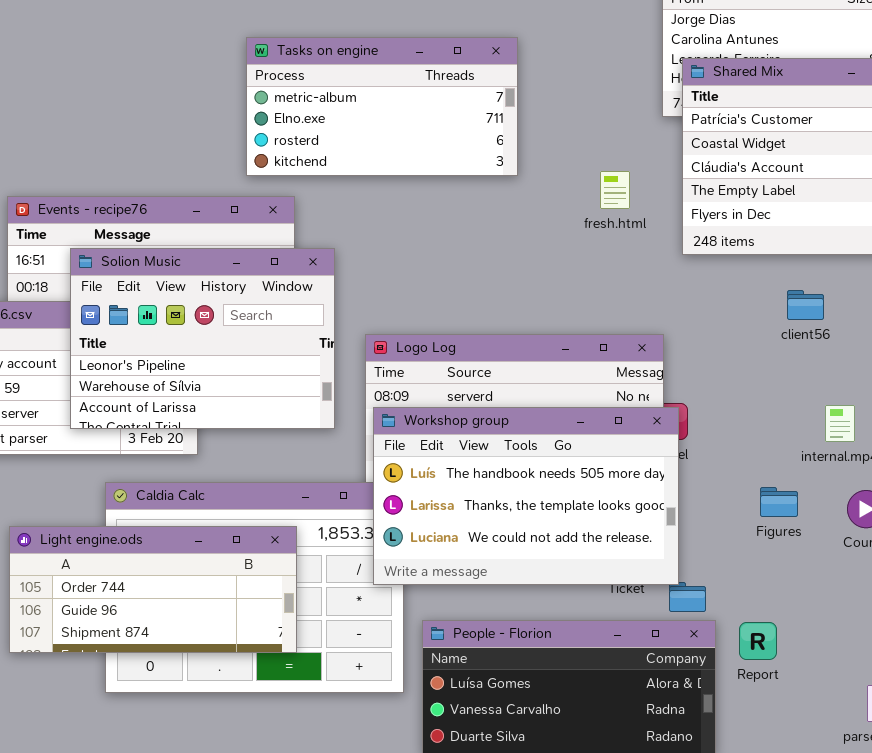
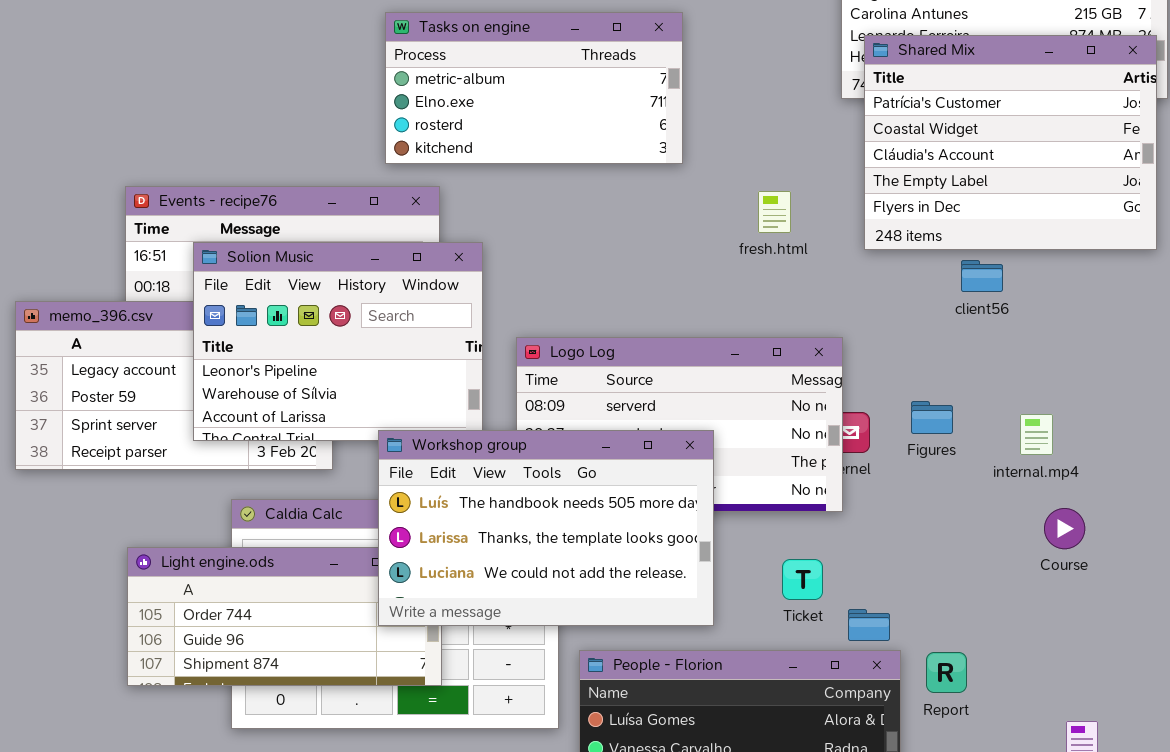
fresh.html: [600,171,630,209] -> [758,191,791,233], moved
client56: [787,290,824,320] -> [961,260,1003,292], moved
Workshop group: [373,407,679,585] -> [378,430,714,626], moved
Figures: [760,487,798,517] -> [911,401,953,434], moved

